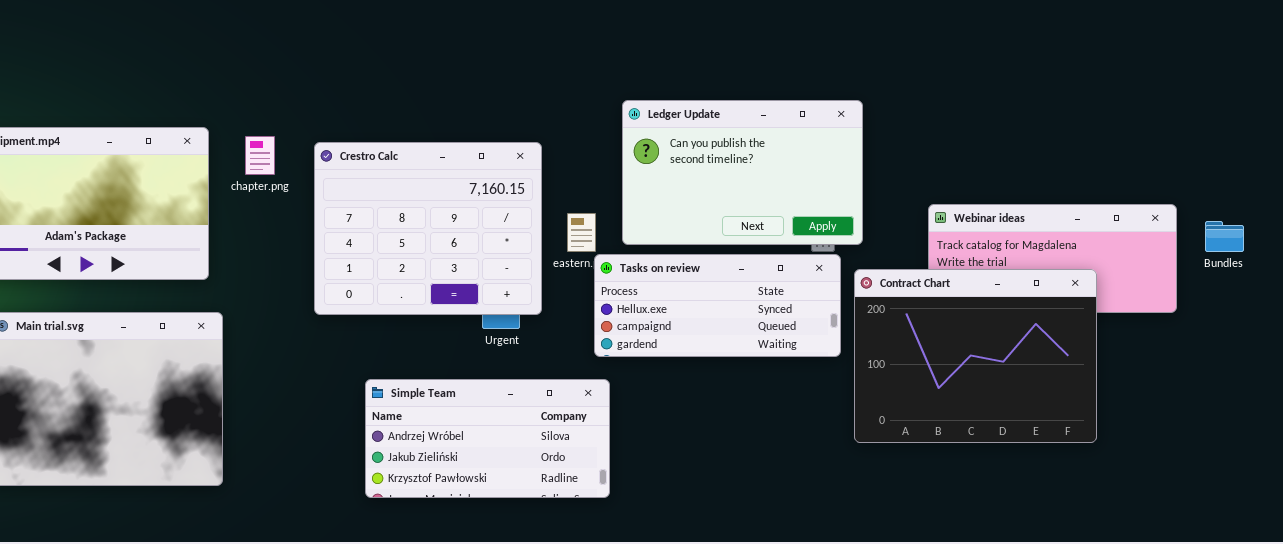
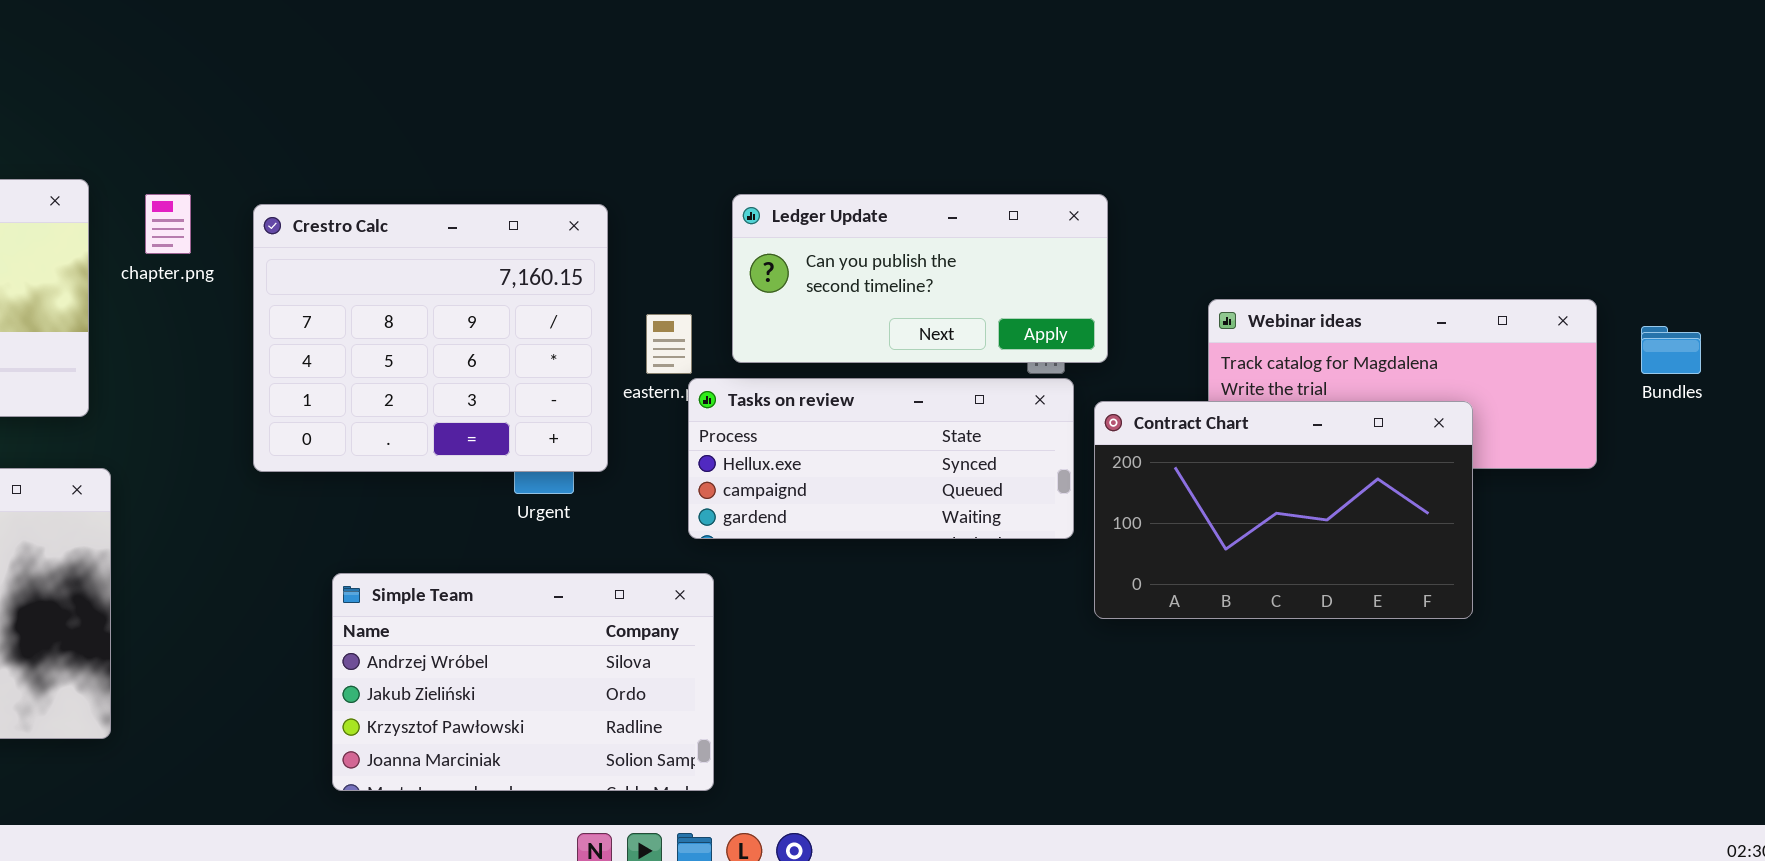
Ledger Update: [622,100,863,245] -> [732,194,1108,363], resized
Contract Chart: [854,269,1097,443] -> [1094,401,1473,619], resized
Simple Team: [365,379,610,498] -> [332,573,714,791], resized

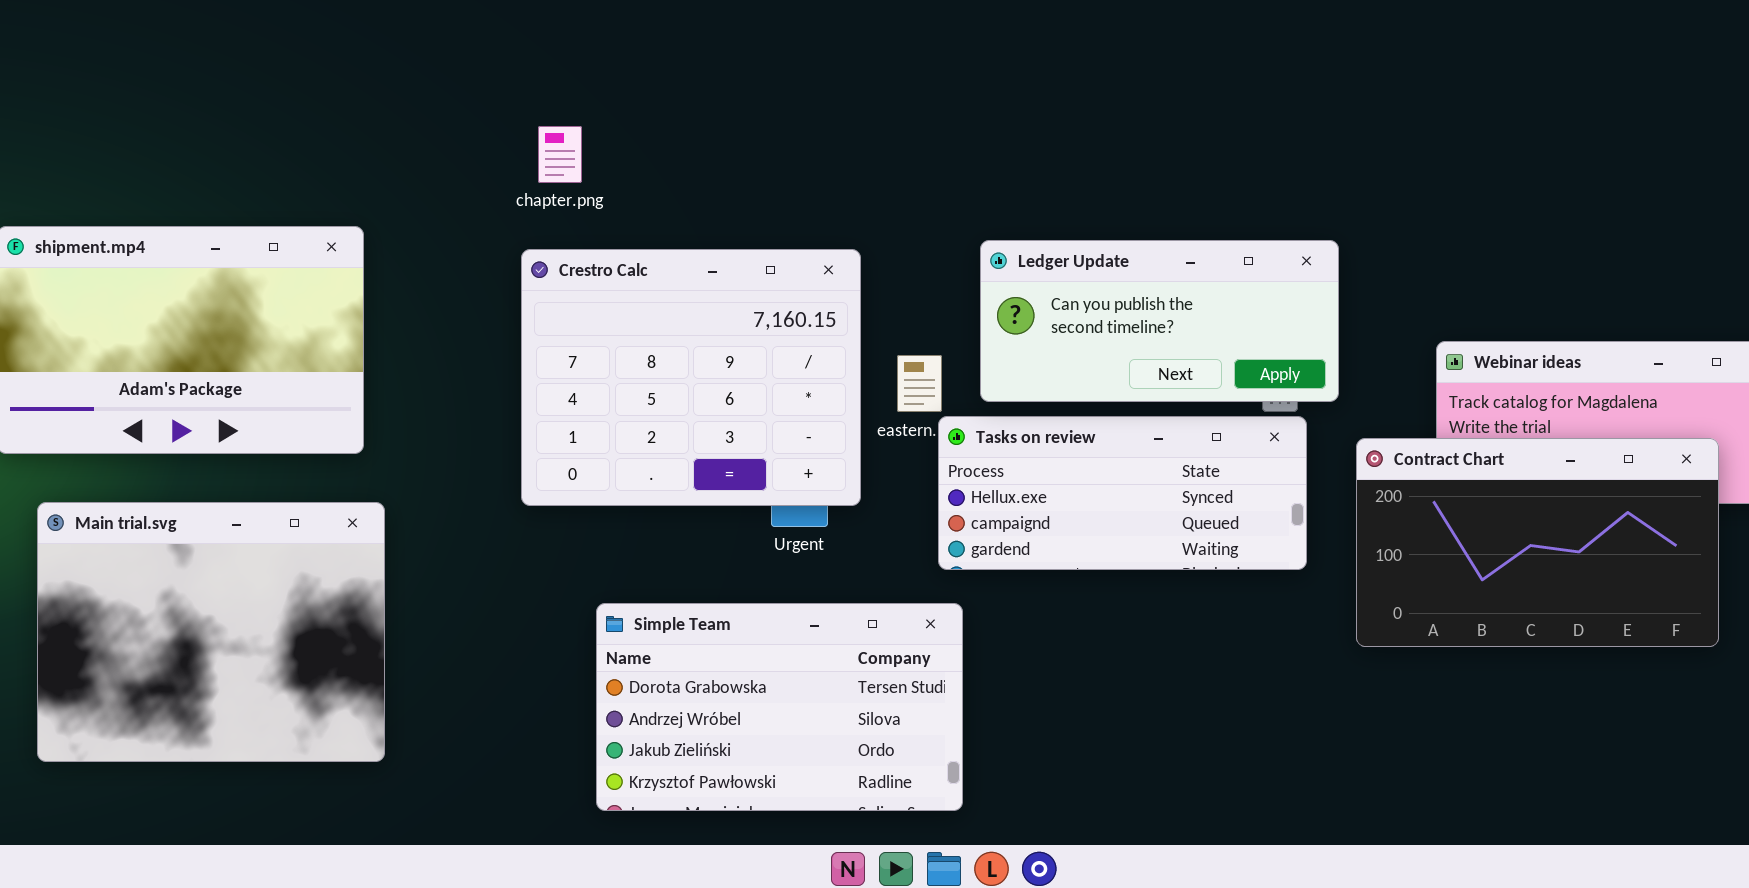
chapter.png: [145,194,191,254] -> [538,126,582,183], moved
Contract Chart: [1094,401,1473,619] -> [1356,438,1719,647], moved
Simple Team: [332,573,714,791] -> [596,603,963,811], scrolled up 1 row

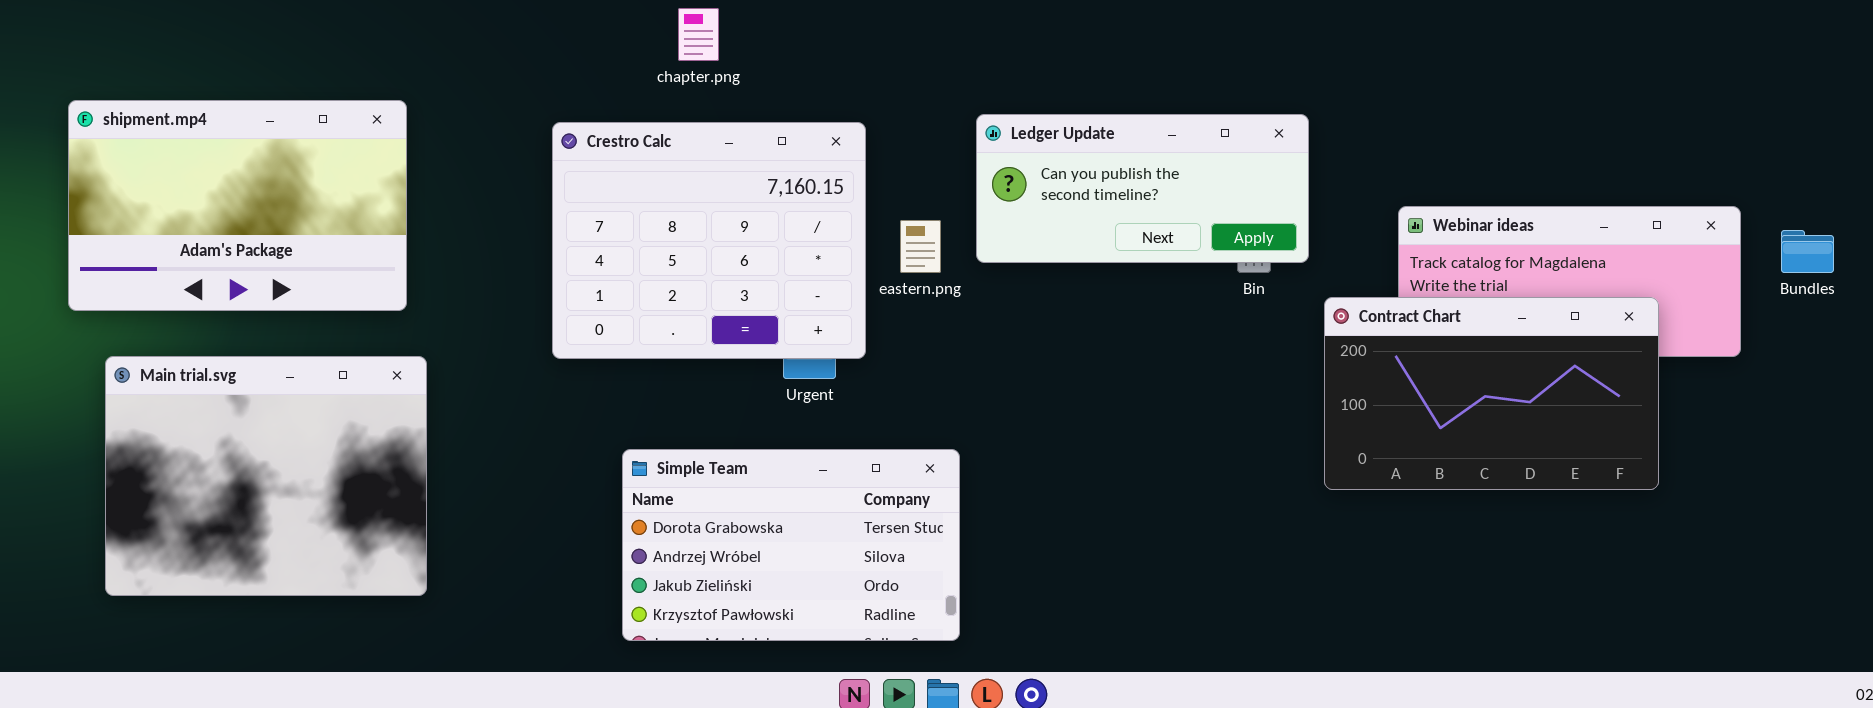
chapter.png: [538,126,582,183] -> [678,8,719,61], moved
Tasks on review: [938,416,1307,570] -> none, closed

